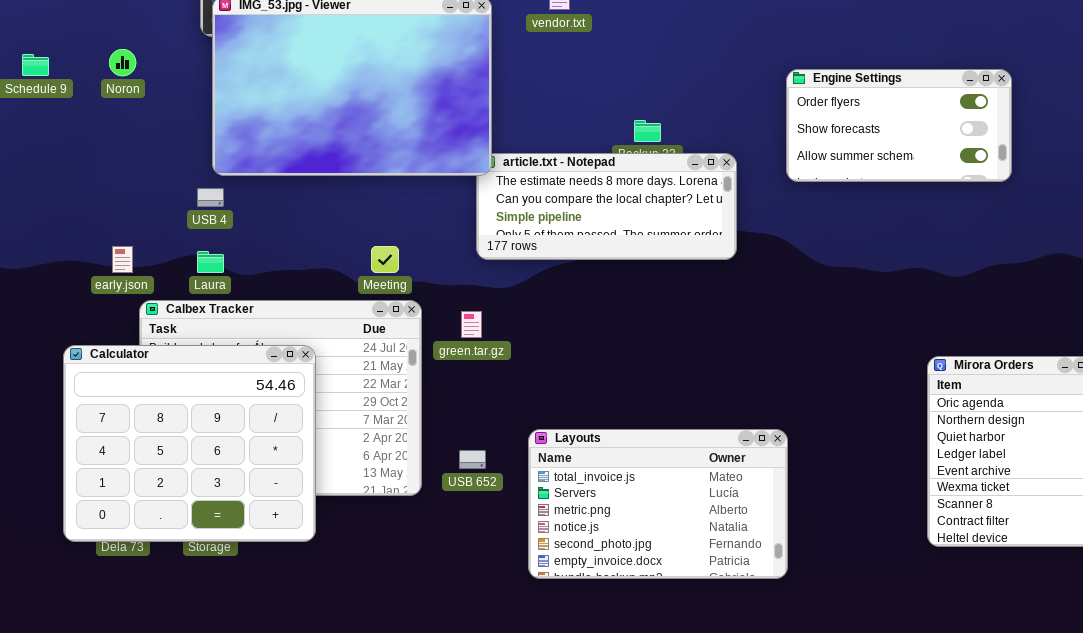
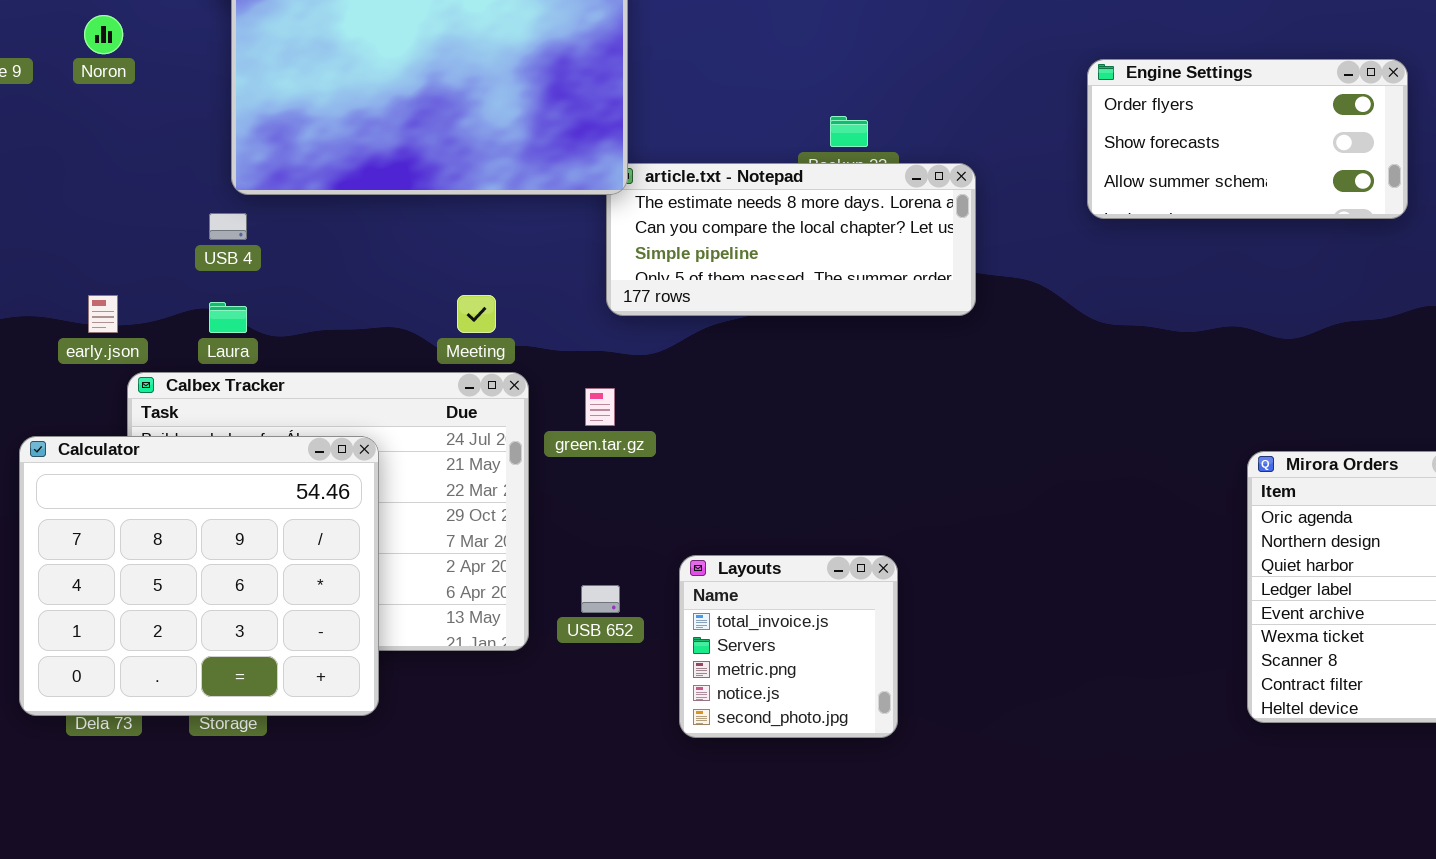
Engine Settings: [786,69,1012,182] -> [1087,59,1408,219], moved
Layouts: [528,429,788,579] -> [679,555,898,738], resized

